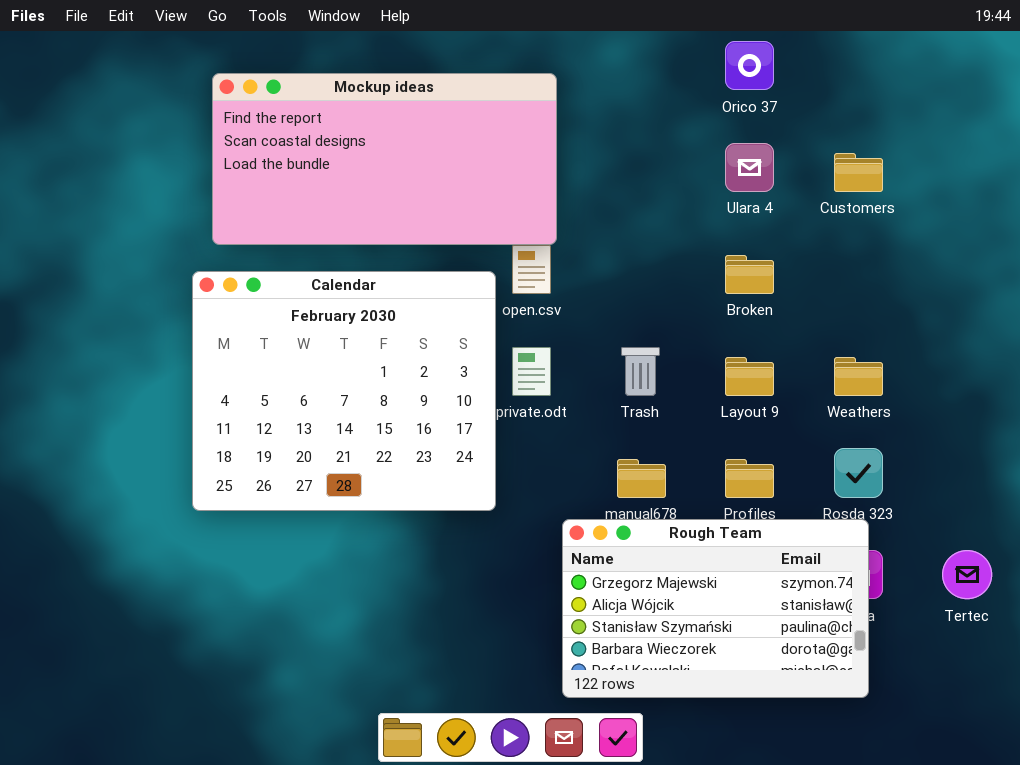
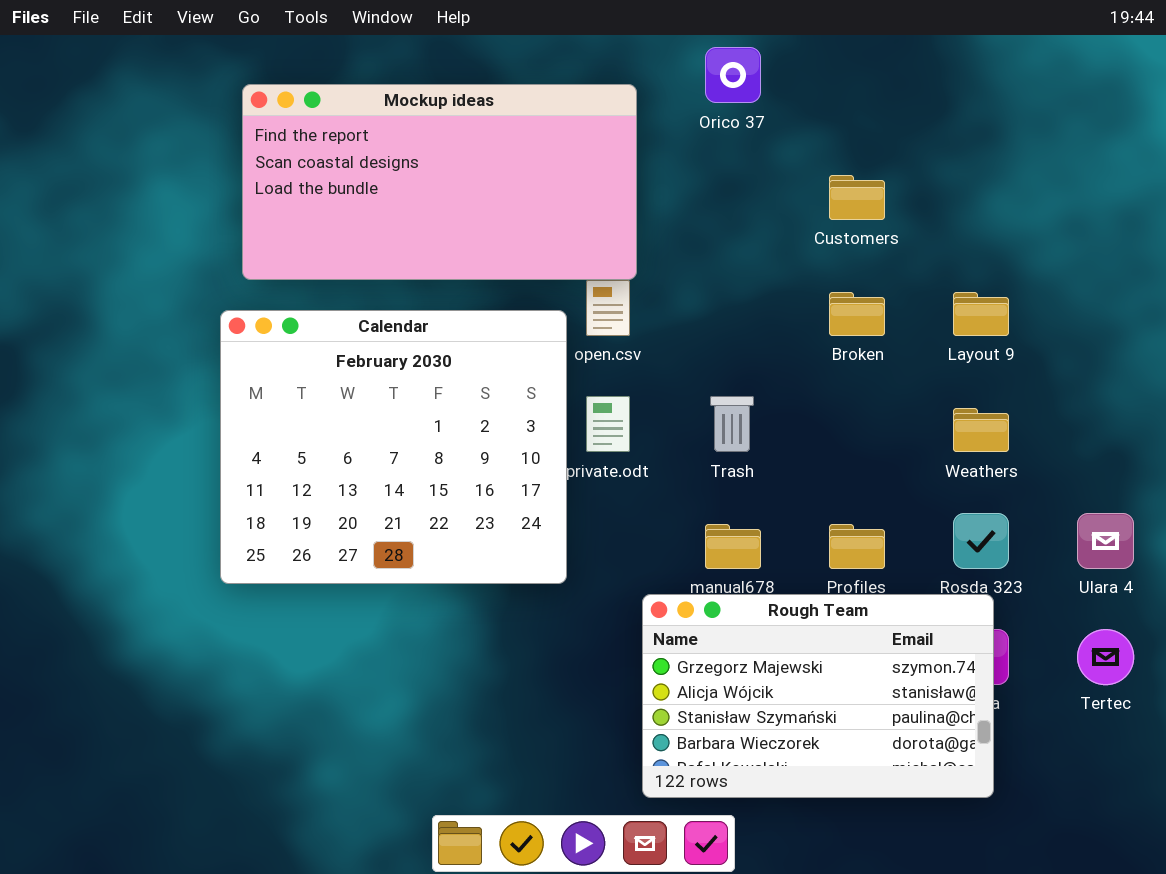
Orico 37: [725,41,774,90] -> [705,47,761,103], moved
Ulara 4: [725,143,774,192] -> [1077,513,1134,569], moved
Customers: [834,153,883,192] -> [829,175,885,220], moved
Layout 9: [725,357,774,396] -> [953,292,1009,336], moved

